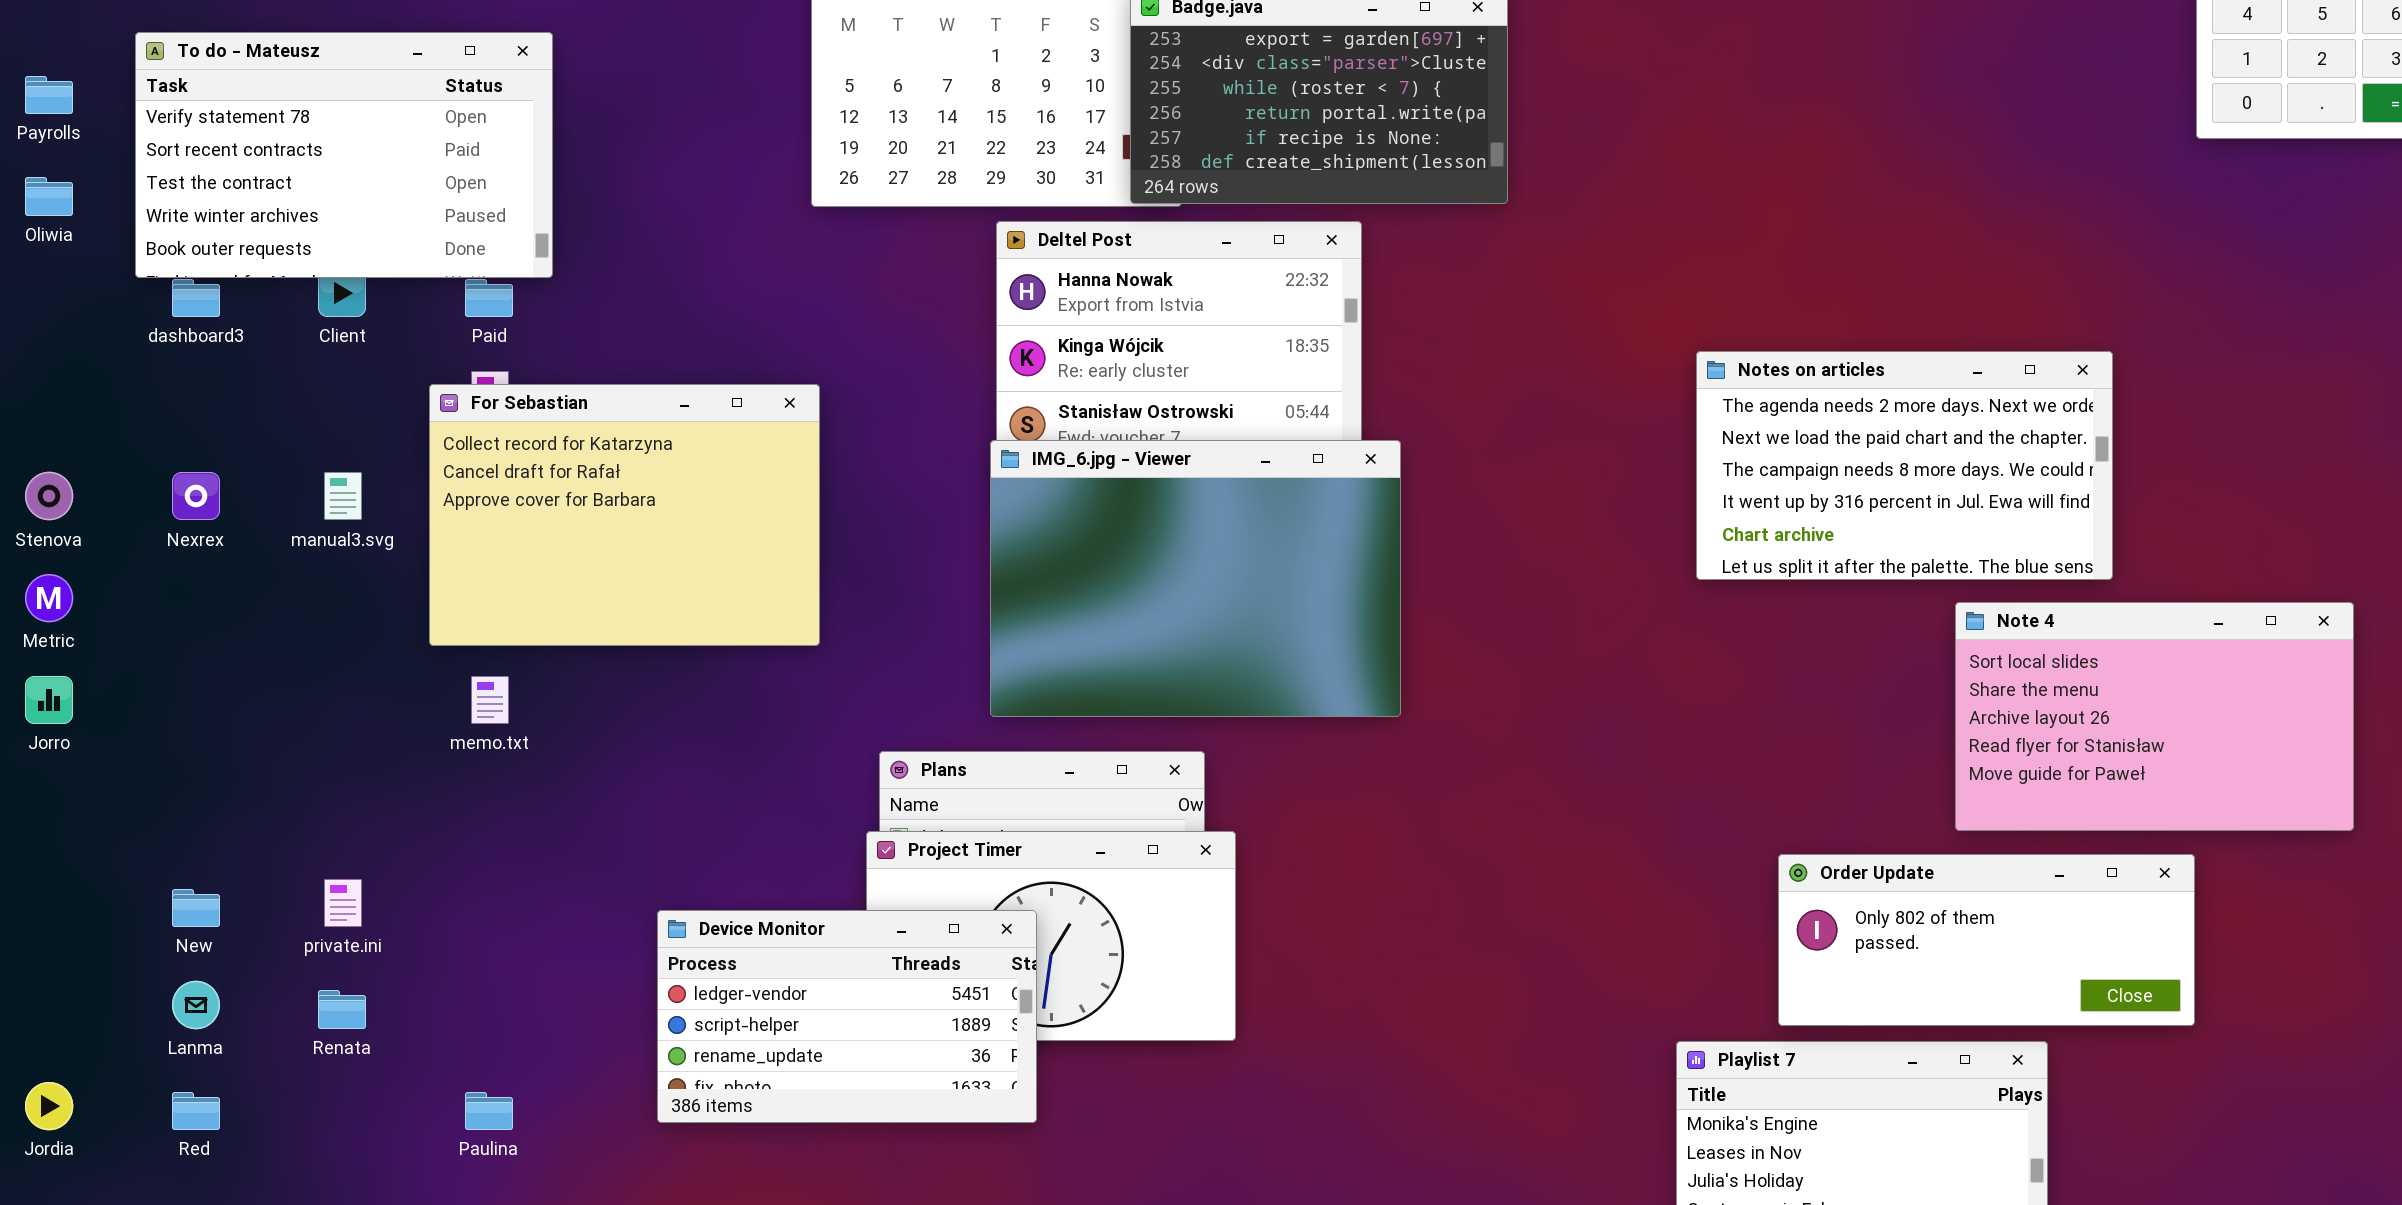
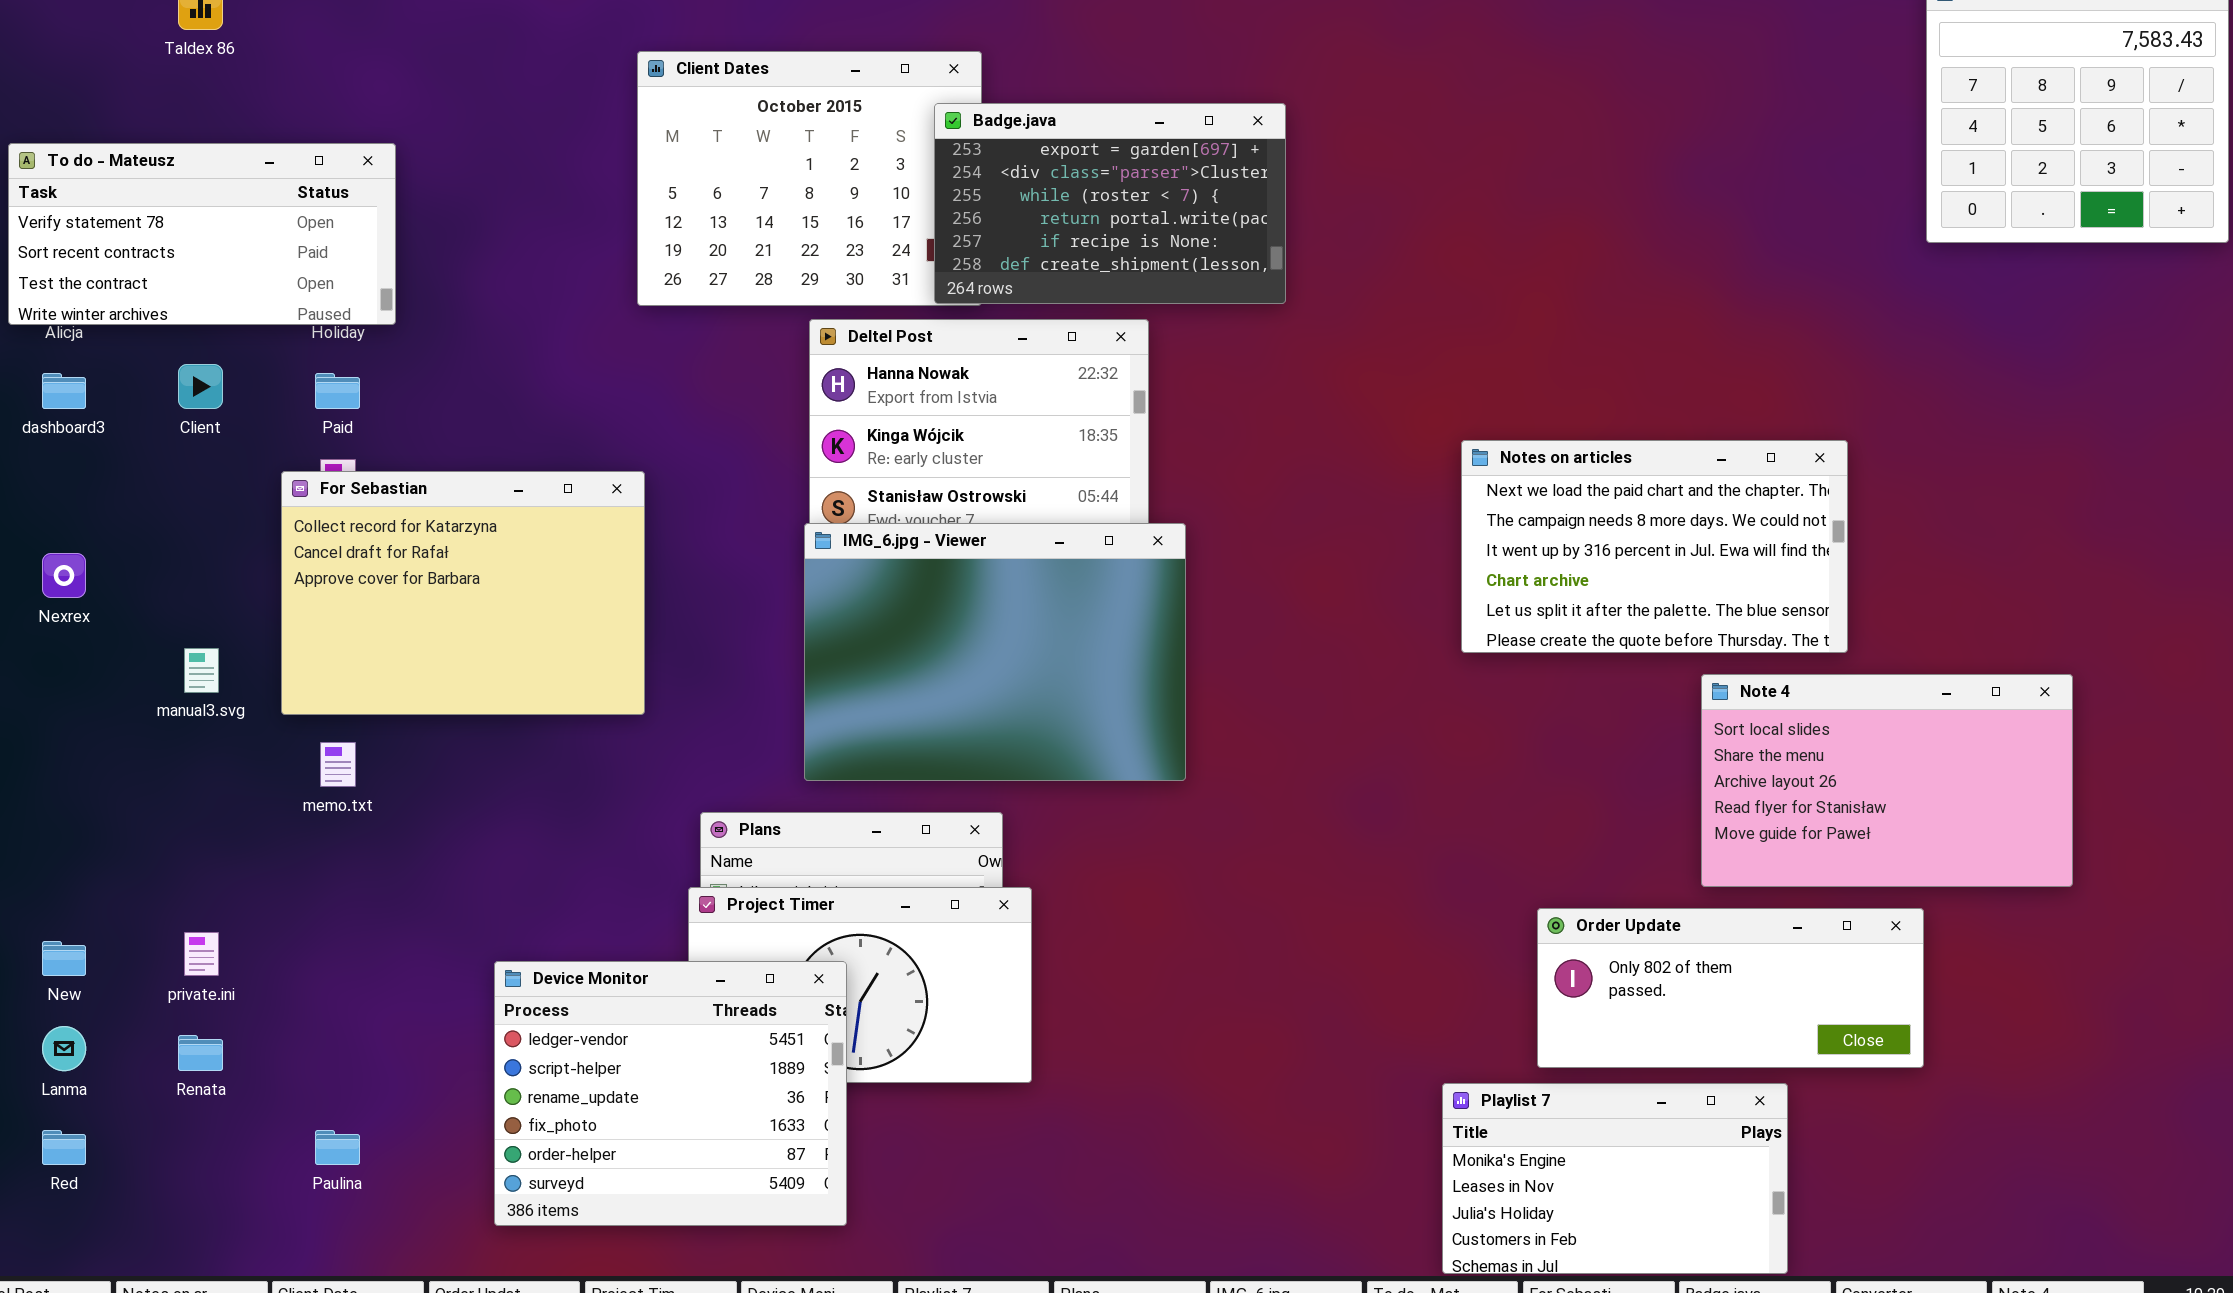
To do - Mateusz: [135,32,553,278] -> [8,143,396,325], resized
Notes on articles: [1696,351,2113,580] -> [1461,440,1848,653], scrolled down 1 row
manual3.svg: [324,472,362,520] -> [184,648,219,693], moved
Device Monitor: [657,910,1037,1123] -> [494,961,847,1226], resized

